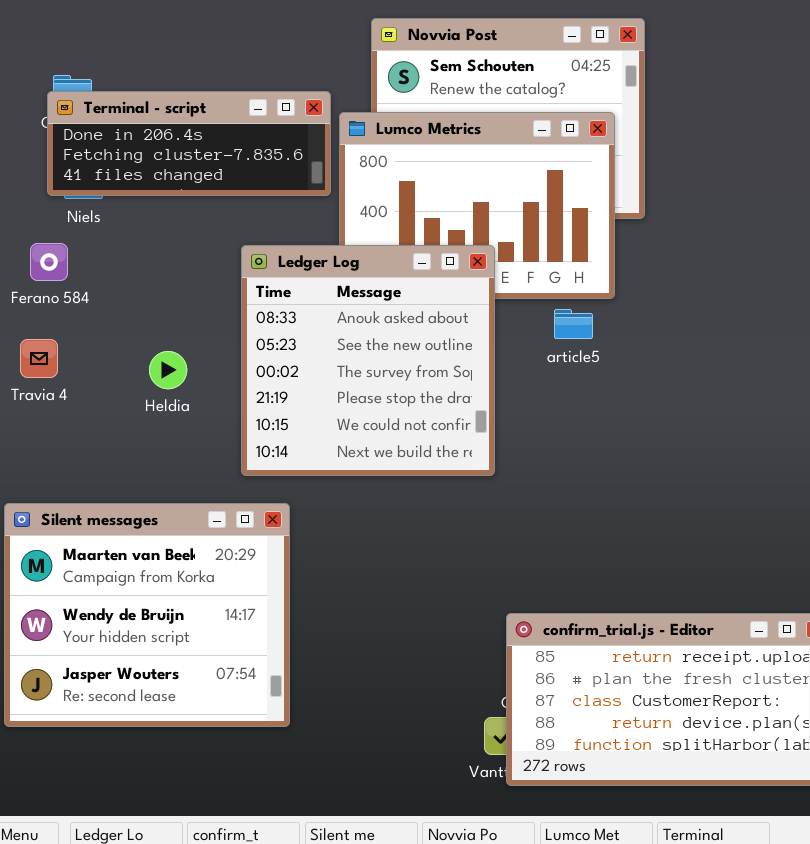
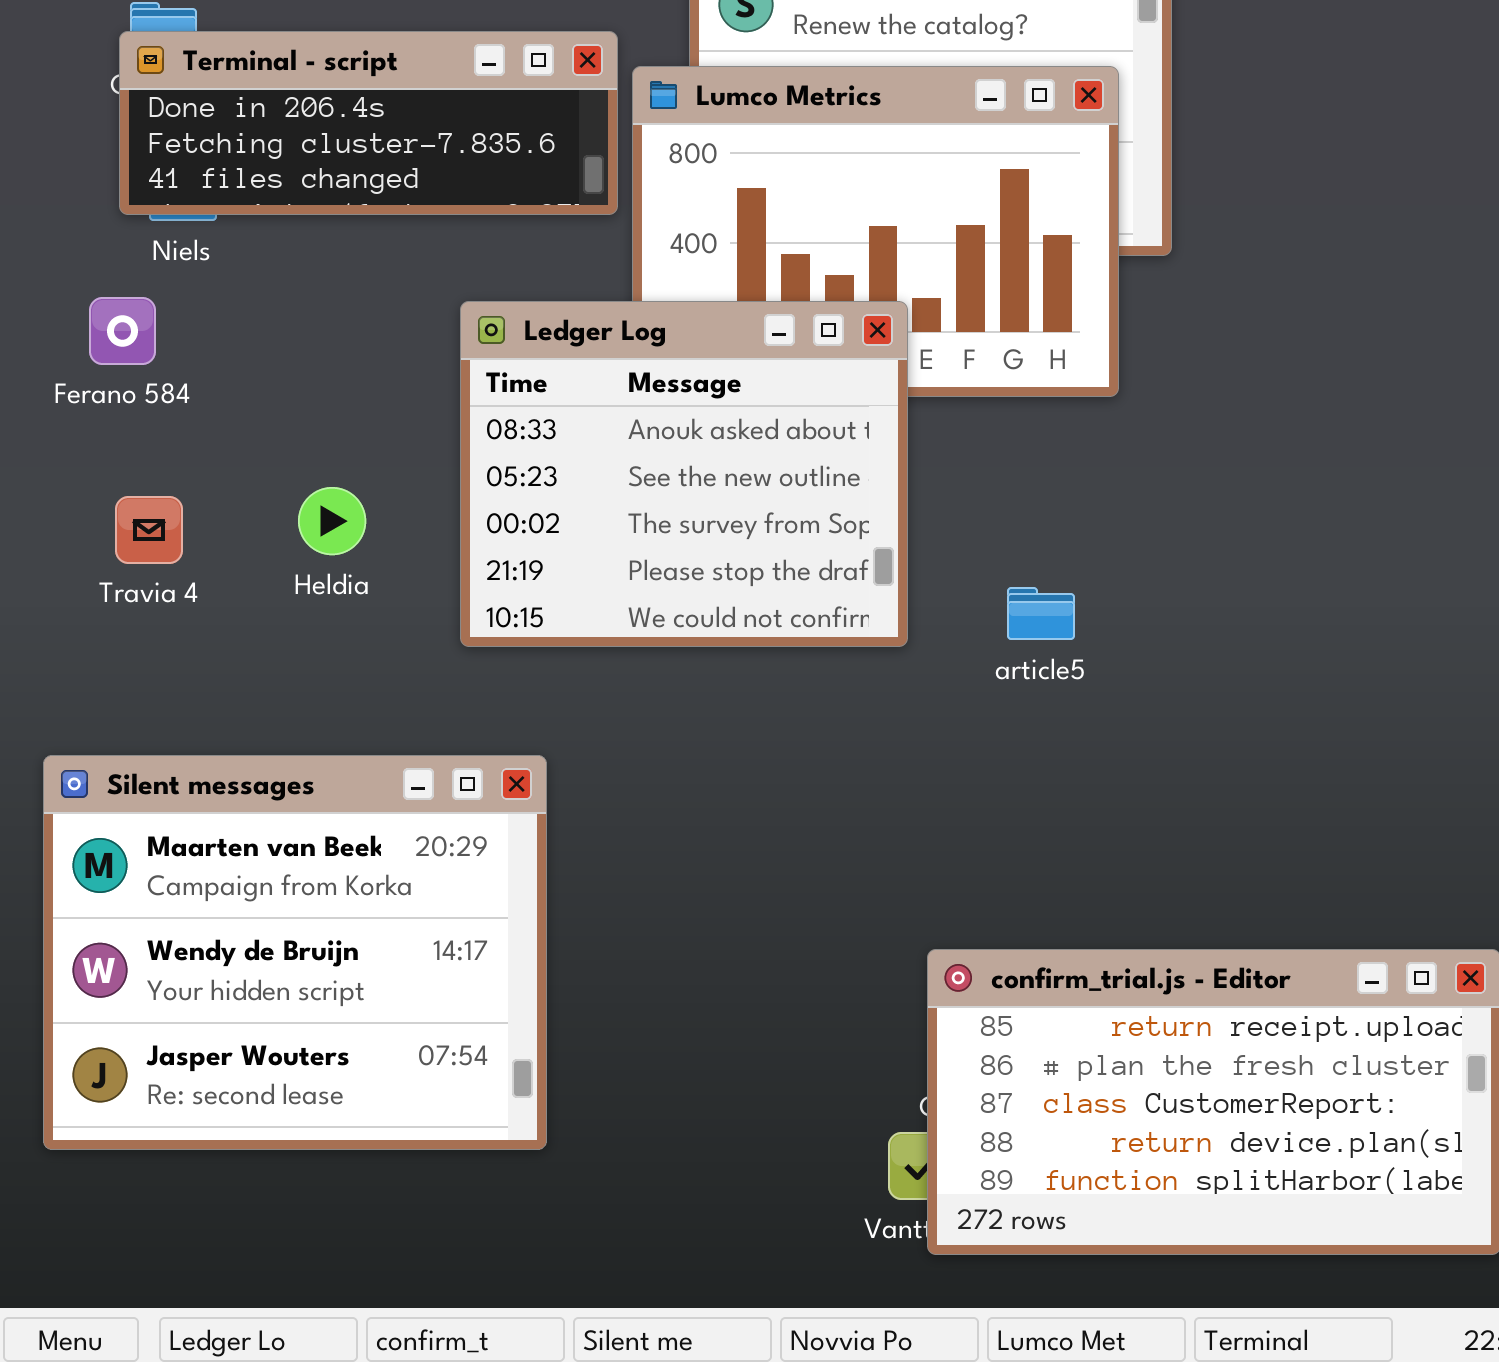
Ledger Log: [241,245,495,476] -> [460,301,908,647], resized
article5: [554,309,593,339] -> [1007,587,1075,640], moved
Travia 4: [20,339,58,378] -> [115,496,183,564], moved

